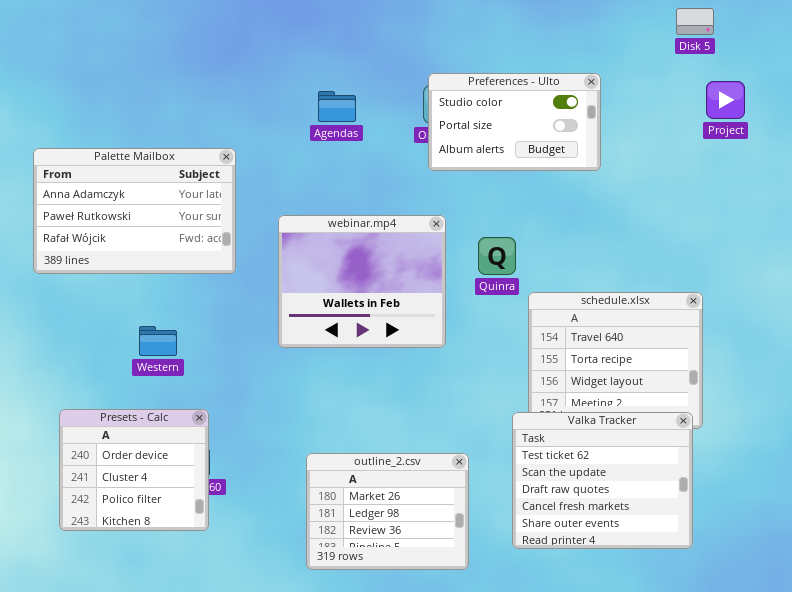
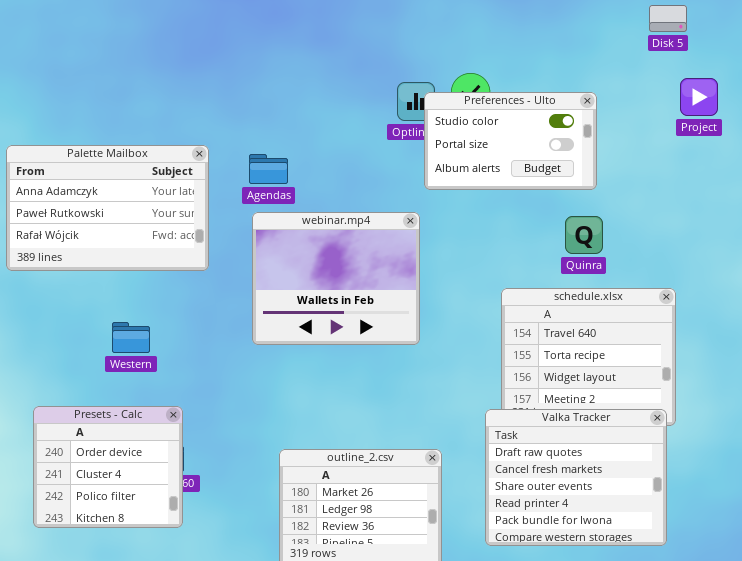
Preferences - Ulto: [428,73,601,171] -> [424,92,597,190], moved
Agendas: [318,91,356,122] -> [249,154,288,184], moved
Quinra: [478,237,516,275] -> [565,216,603,254], moved
Valka Tracker: [512,412,693,549] -> [485,409,667,546], scrolled down 2 rows

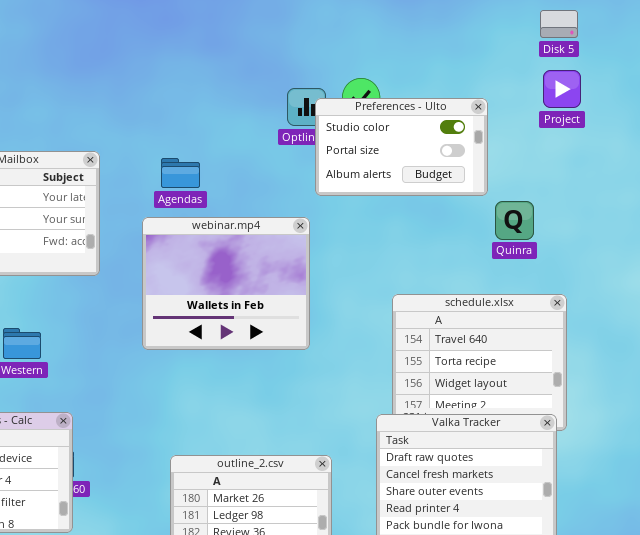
Project: [680,78,718,116] -> [543,70,581,108], moved
Agendas: [249,154,288,184] -> [161,158,200,188], moved
Quinra: [565,216,603,254] -> [495,201,534,240], moved

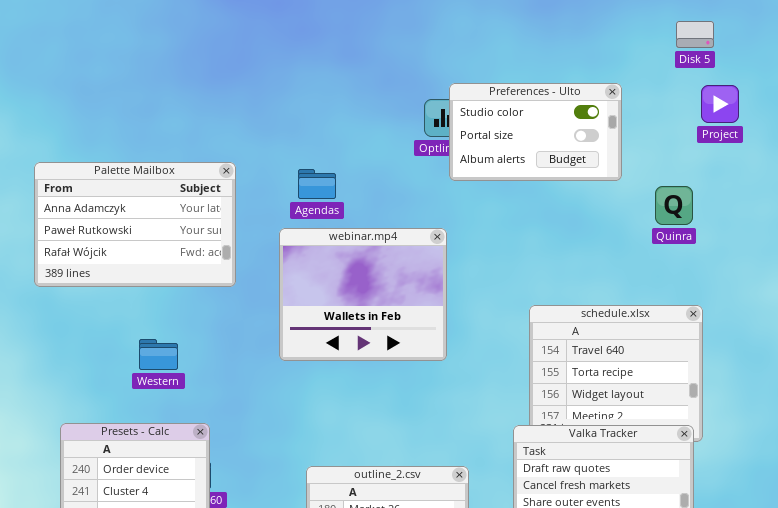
Project: [543,70,581,108] -> [701,85,739,123], moved
Preferences - Ulto: [315,98,488,196] -> [449,83,622,181], moved
Quinra: [495,201,534,240] -> [655,186,693,225], moved

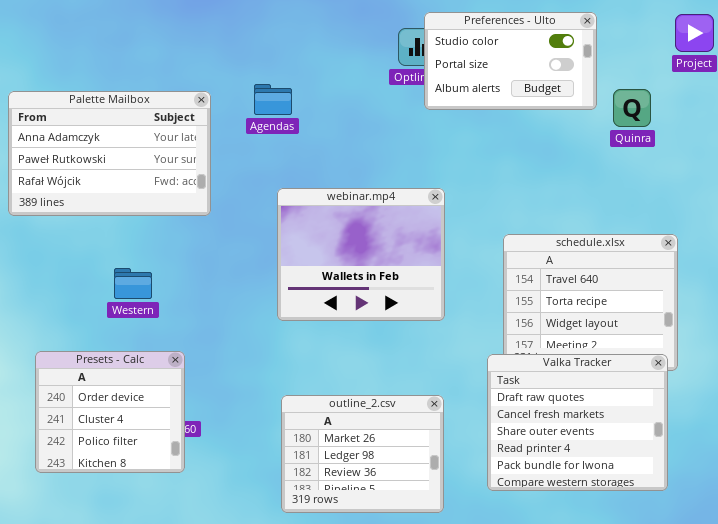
Agendas: [298,169,336,199] -> [254,84,292,115], moved
Quinra: [655,186,693,225] -> [613,89,651,127], moved
webinar.mp4: [279,228,447,361] -> [277,188,445,321], moved

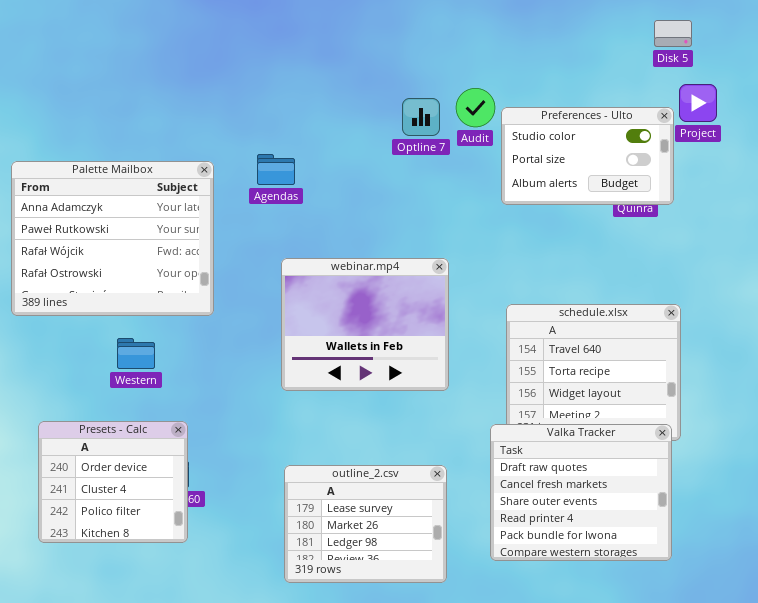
Preferences - Ulto: [424,12,597,110] -> [501,107,674,205], moved
Palette Mailbox: [8,91,211,216] -> [11,161,214,316], resized
outline_2.csv: [281,395,444,513] -> [284,465,447,583], scrolled up 1 row

